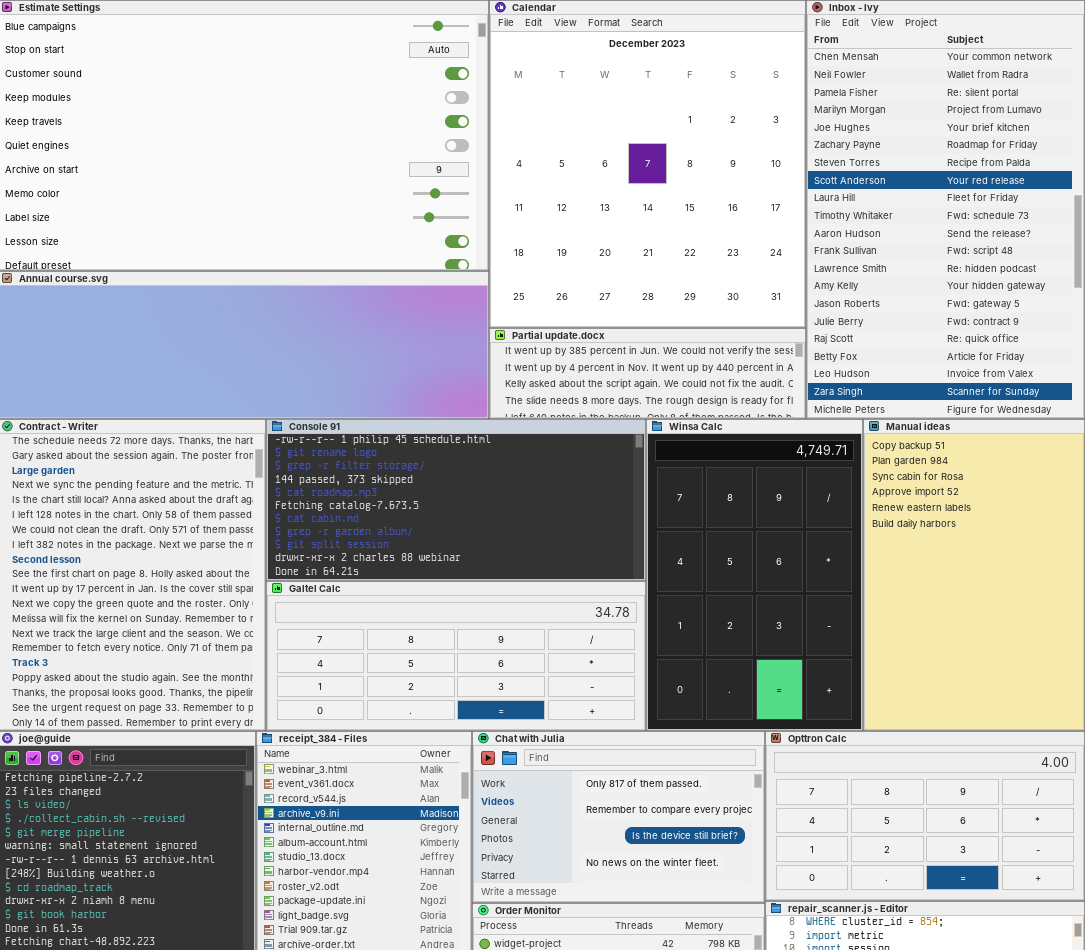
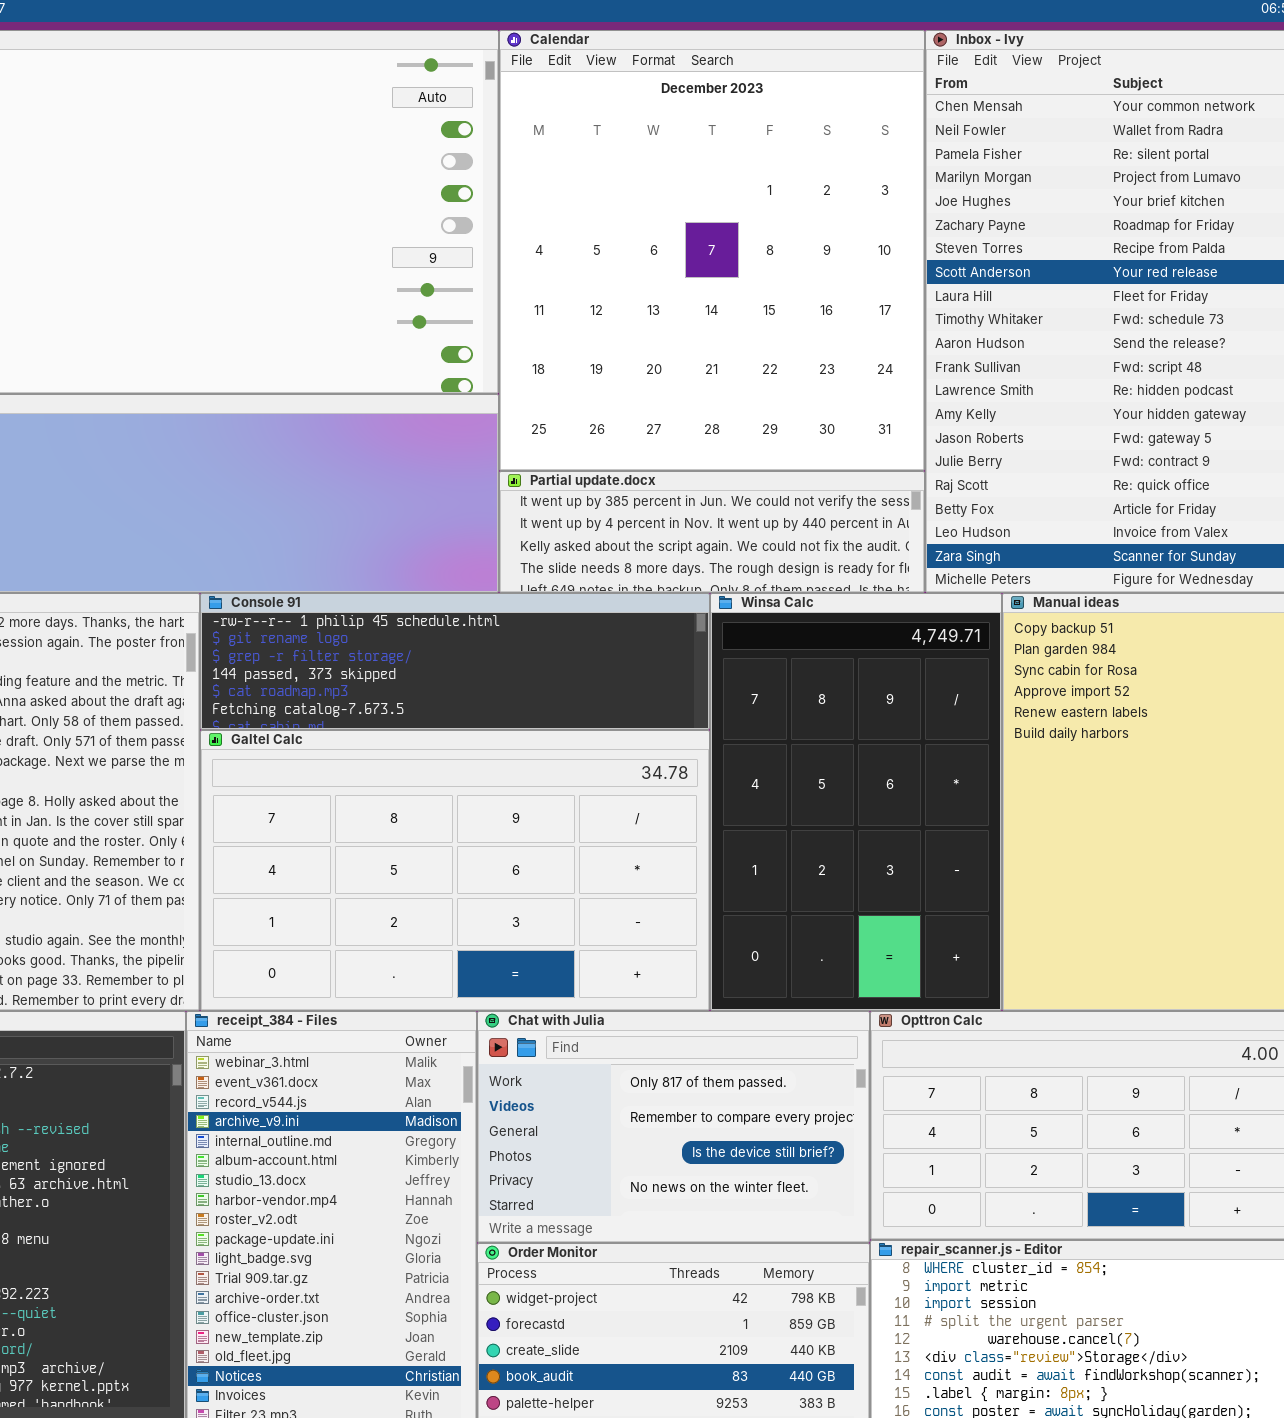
Console 91: [266,419,646,581] -> [200,593,710,730], resized
Galtel Calc: [266,581,646,731] -> [200,730,710,1011], resized

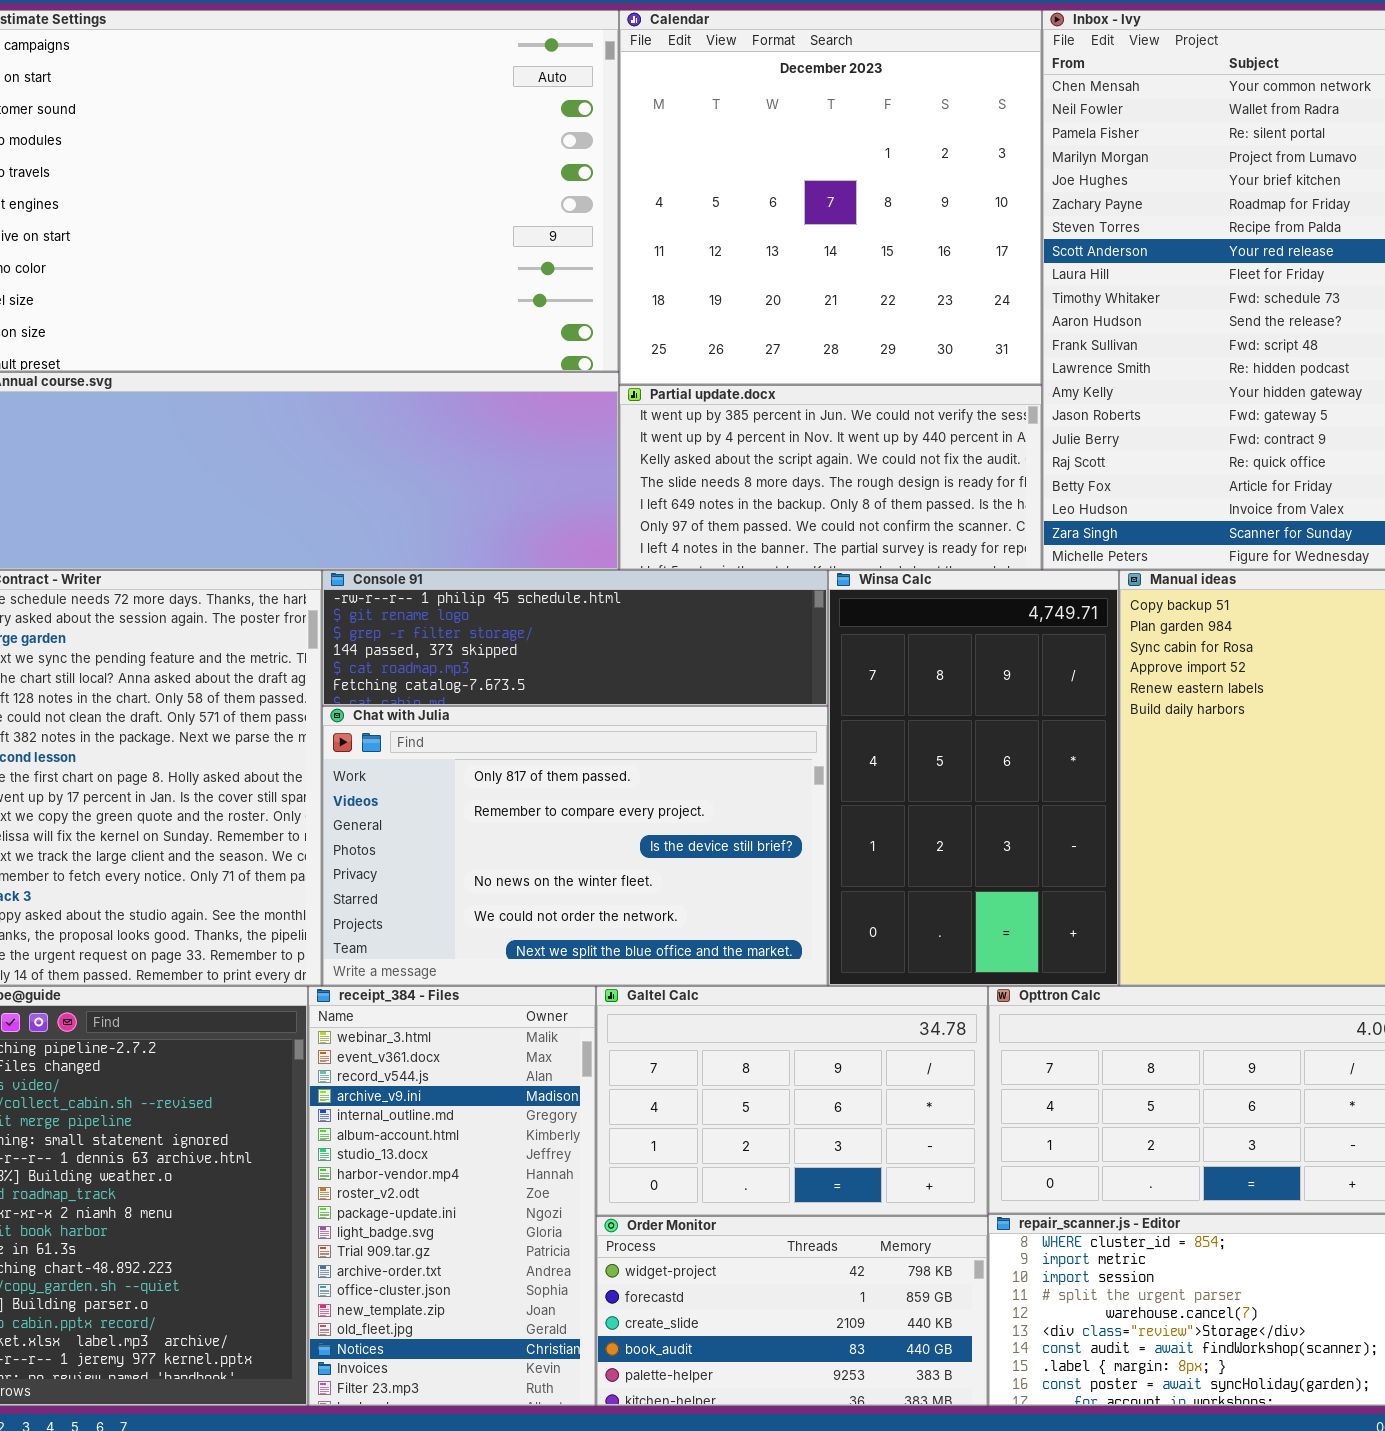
Calendar: [499,30,925,471] -> [619,10,1042,385], resized
Partial update.docx: [499,471,925,593] -> [619,385,1042,570], resized
Galtel Calc: [200,730,710,1011] -> [596,986,988,1216], moved, resized
Chat with Julia: [477,1011,870,1243] -> [322,706,828,986], moved, resized

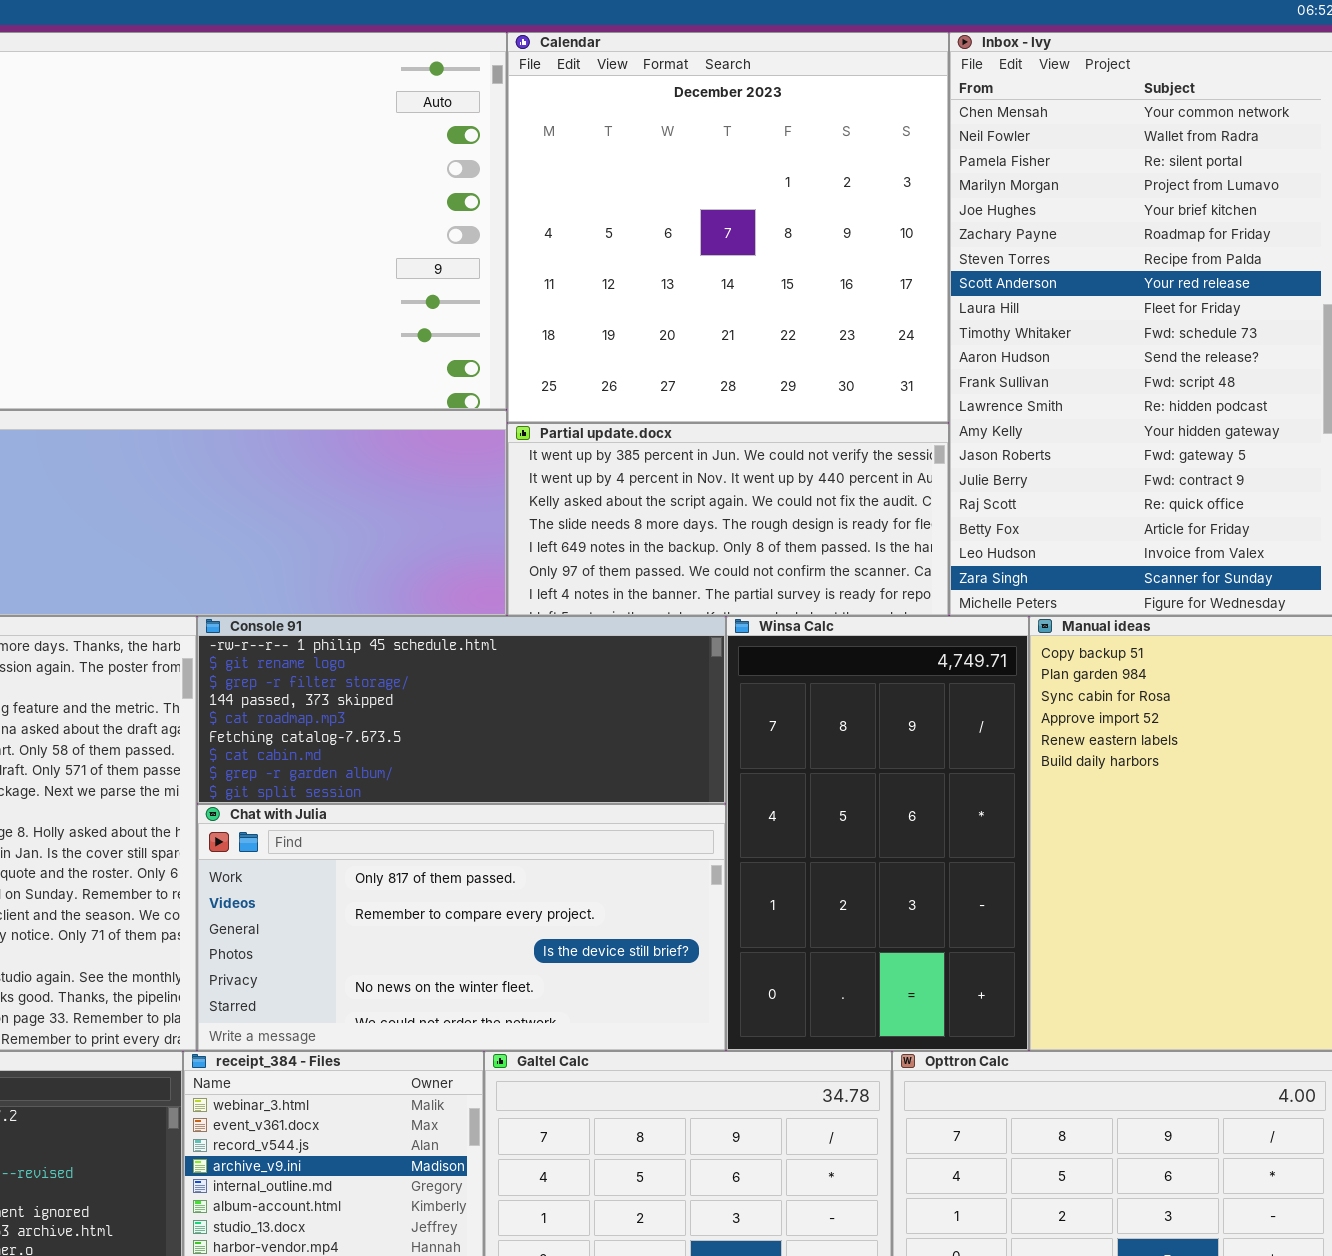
Console 91: [322,570,828,706] -> [197,616,726,804], resized
Chat with Julia: [322,706,828,986] -> [197,804,726,1051], resized

